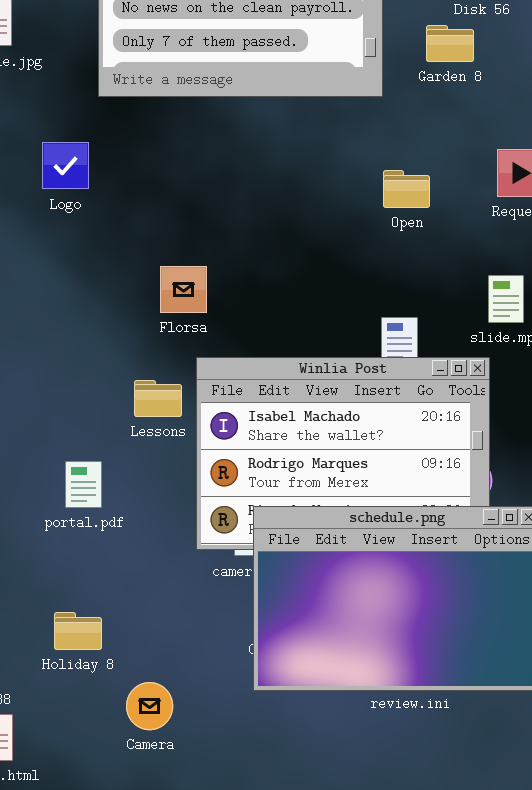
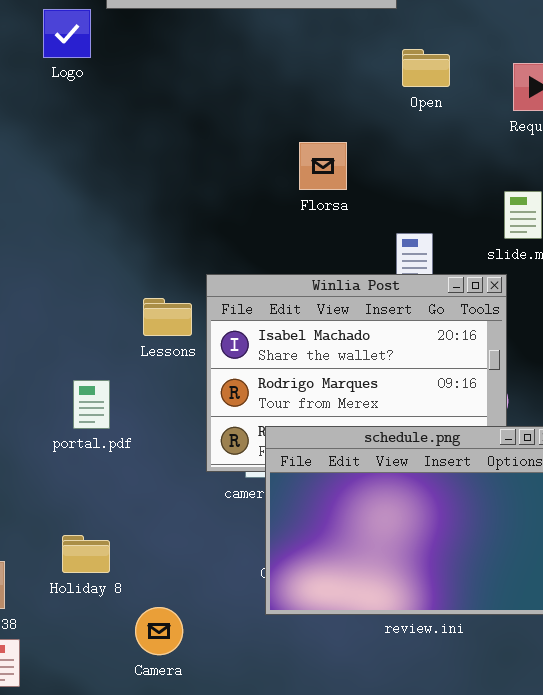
Logo: [42,142,89,189] -> [43,9,91,58], moved
Open: [383,170,430,208] -> [402,49,450,87], moved
Florsa: [160,266,207,313] -> [299,142,347,190], moved

